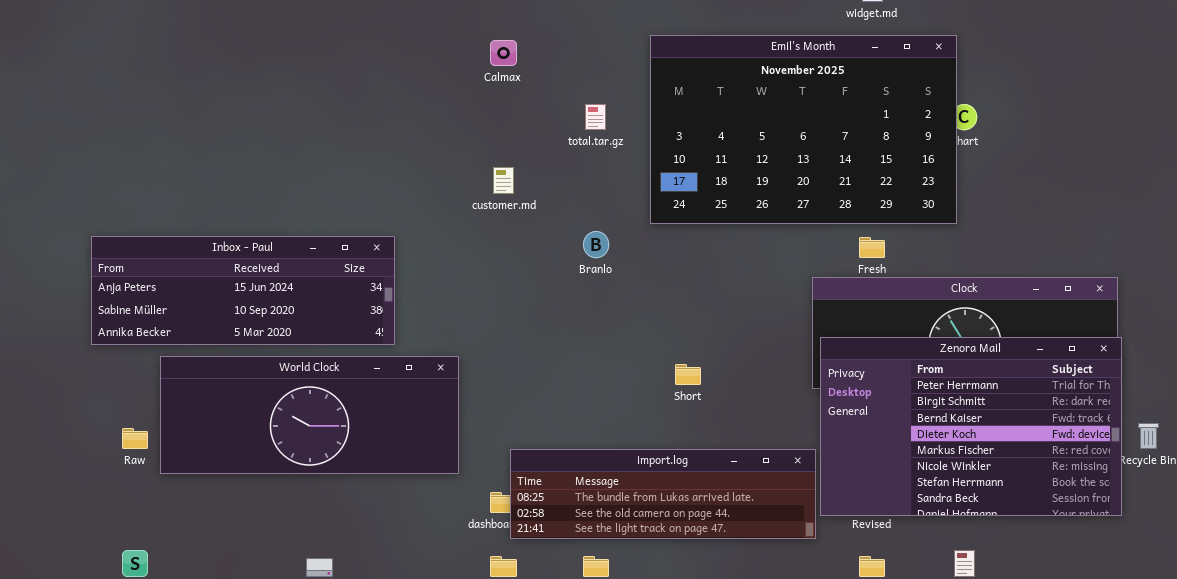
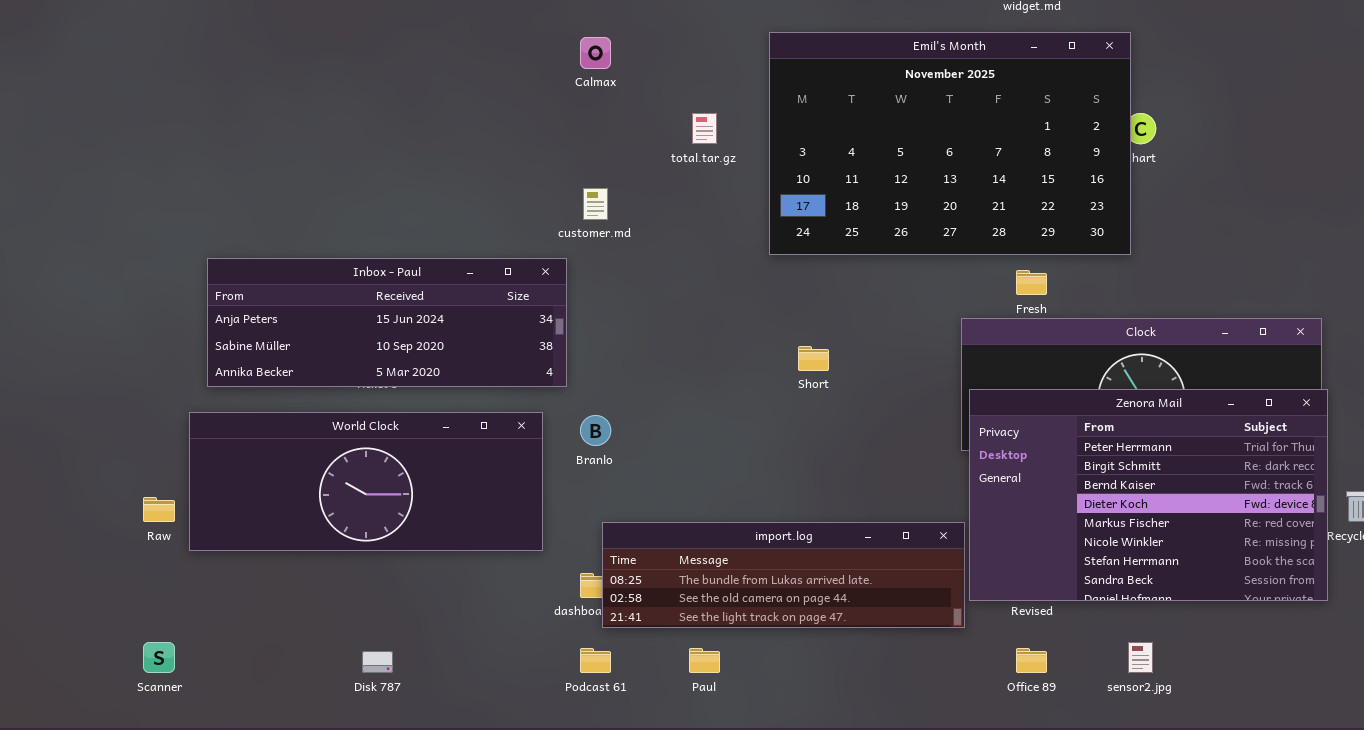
Branlo: [583,231,609,258] -> [580,415,611,446], moved
Inbox - Paul: [91,236,395,345] -> [207,258,567,387], moved
Short: [675,364,701,385] -> [798,346,829,371], moved

